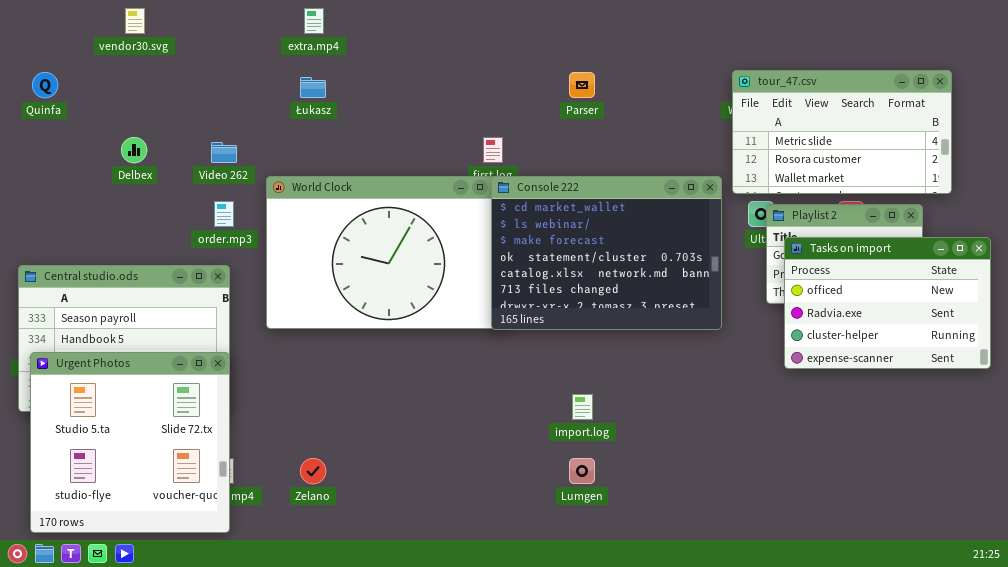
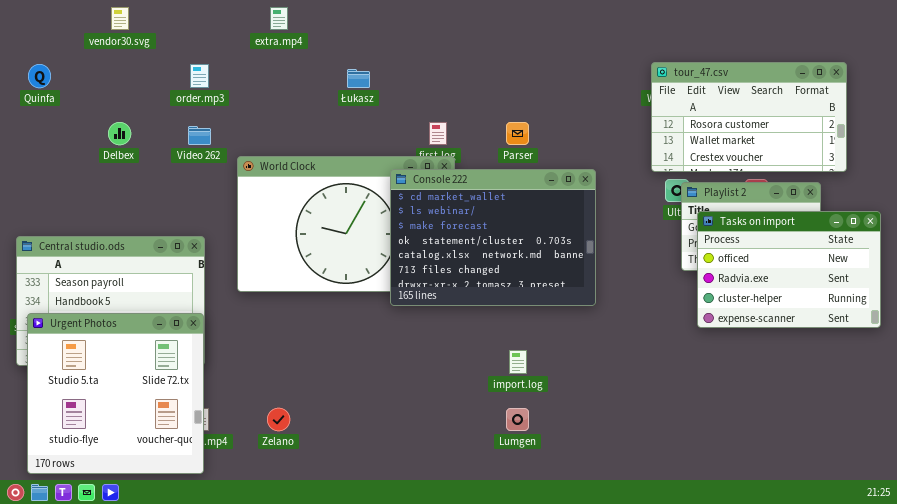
tour_47.csv: [732,70,952,194] -> [651,62,847,172], scrolled down 1 row
Parser: [569,72,595,98] -> [506,122,529,145], moved
Łukasz: [300,77,326,98] -> [347,69,370,88], moved
Console 222: [491,176,722,330] -> [390,169,596,306], moved
order.mp3: [214,201,234,227] -> [190,64,209,88], moved

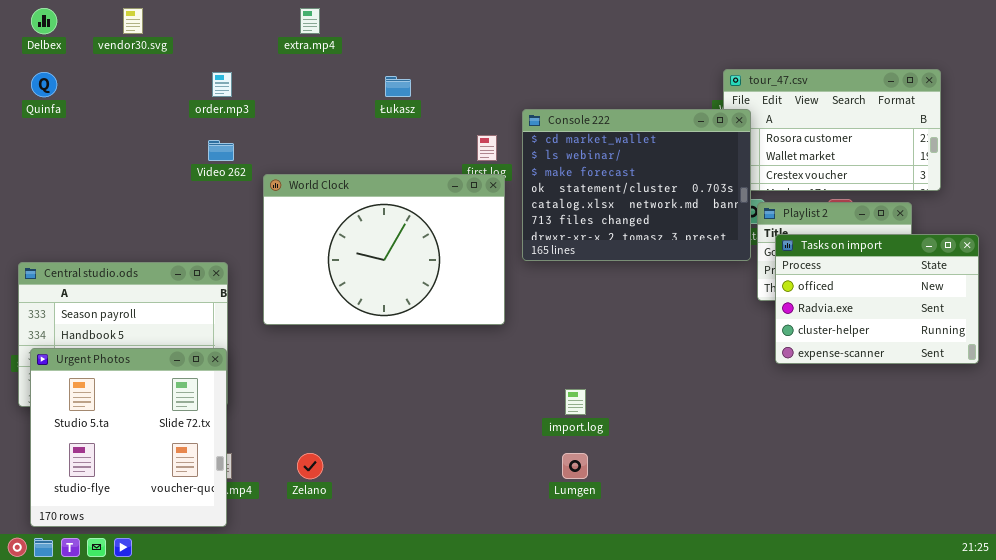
Delbex: [108,122,131,145] -> [31,8,57,34], moved
Console 222: [390,169,596,306] -> [522,109,751,261], moved

